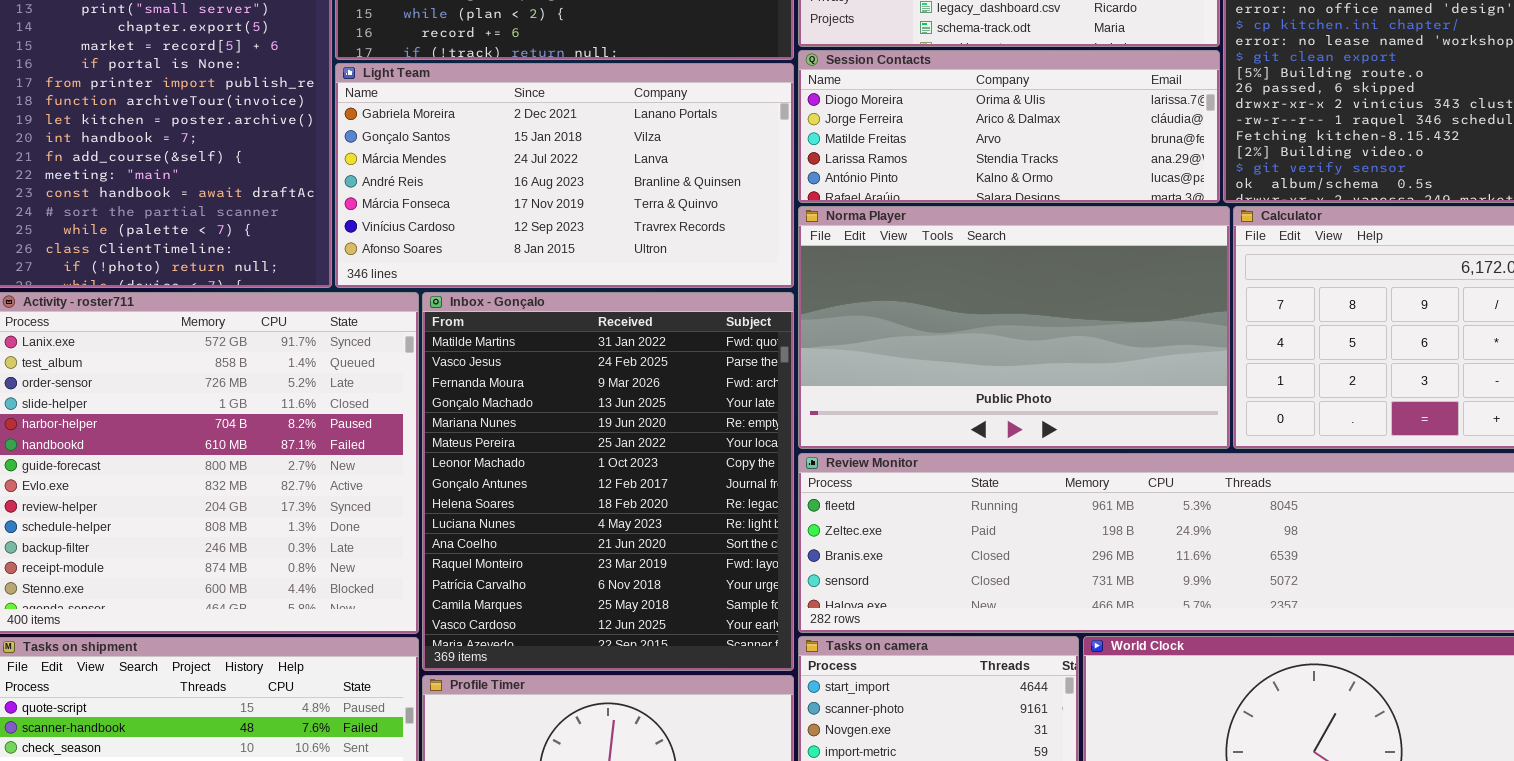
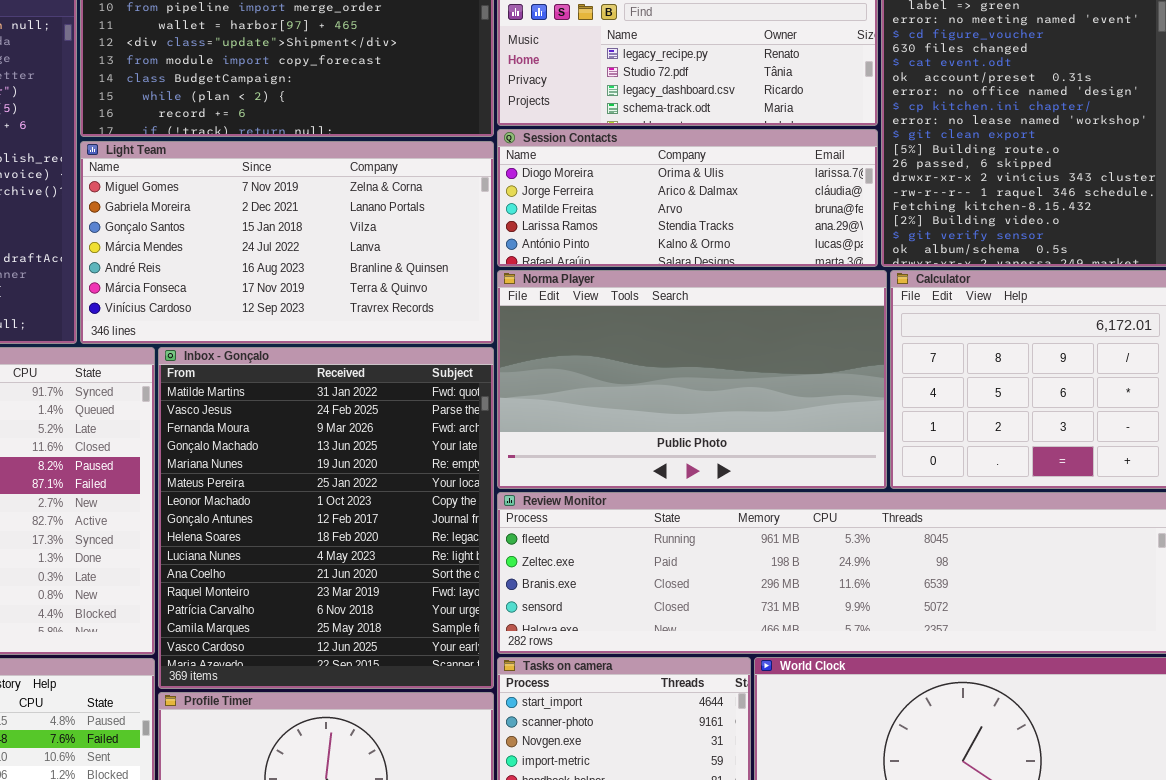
Light Team: [335,63,794,288] -> [80,141,494,344], scrolled up 1 row

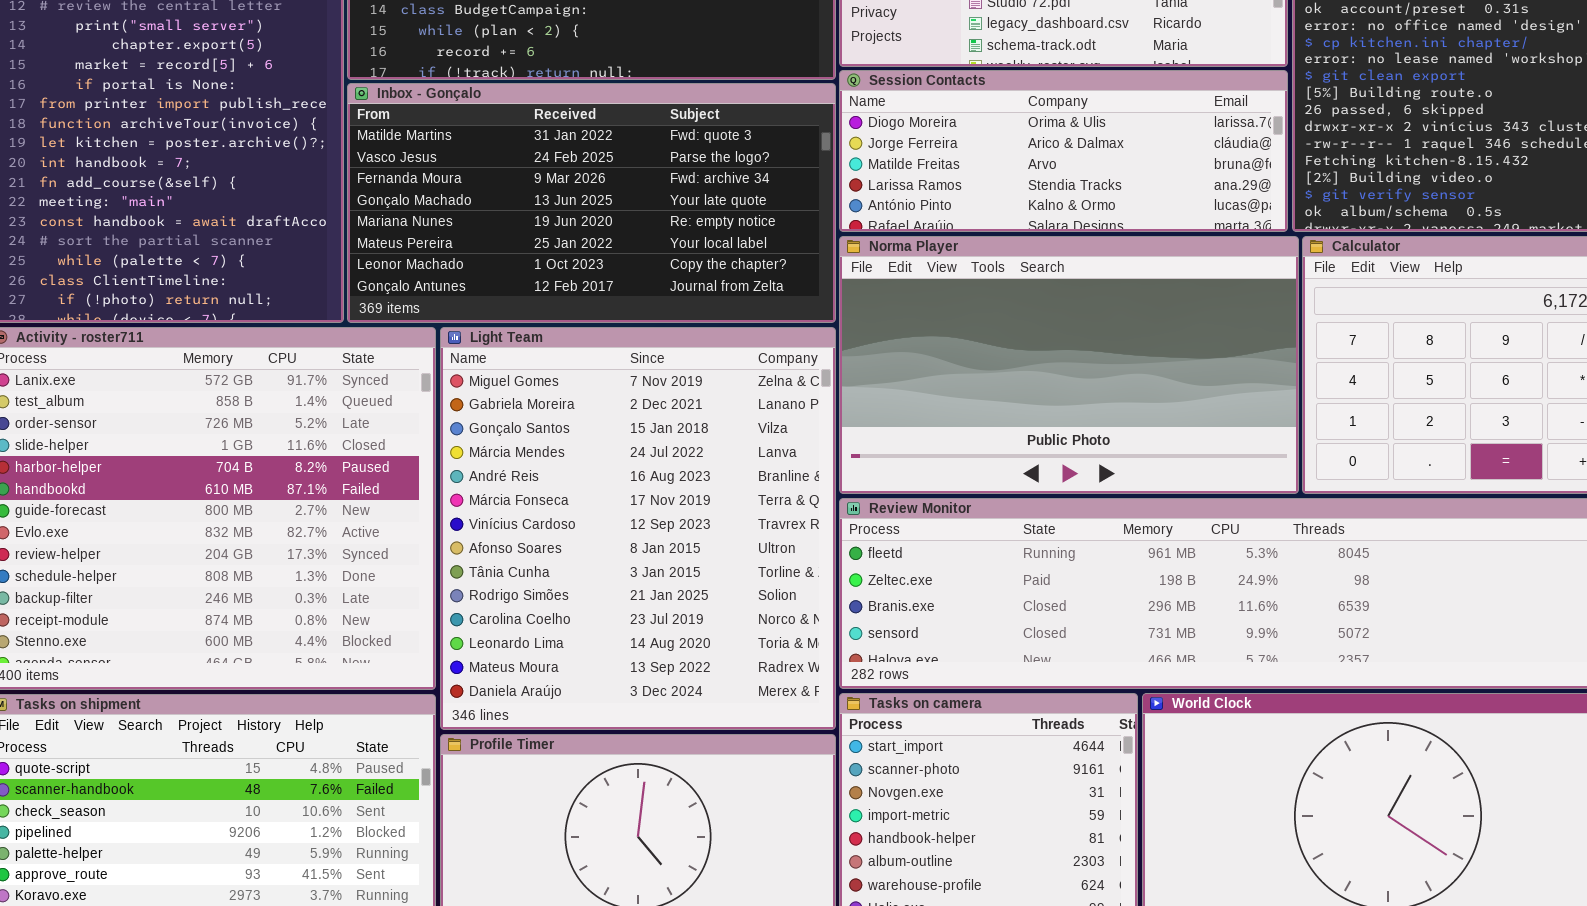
Light Team: [80,141,494,344] -> [440,327,836,730], moved, resized
Inbox - Gonçalo: [158,347,494,689] -> [347,83,836,323], moved, resized

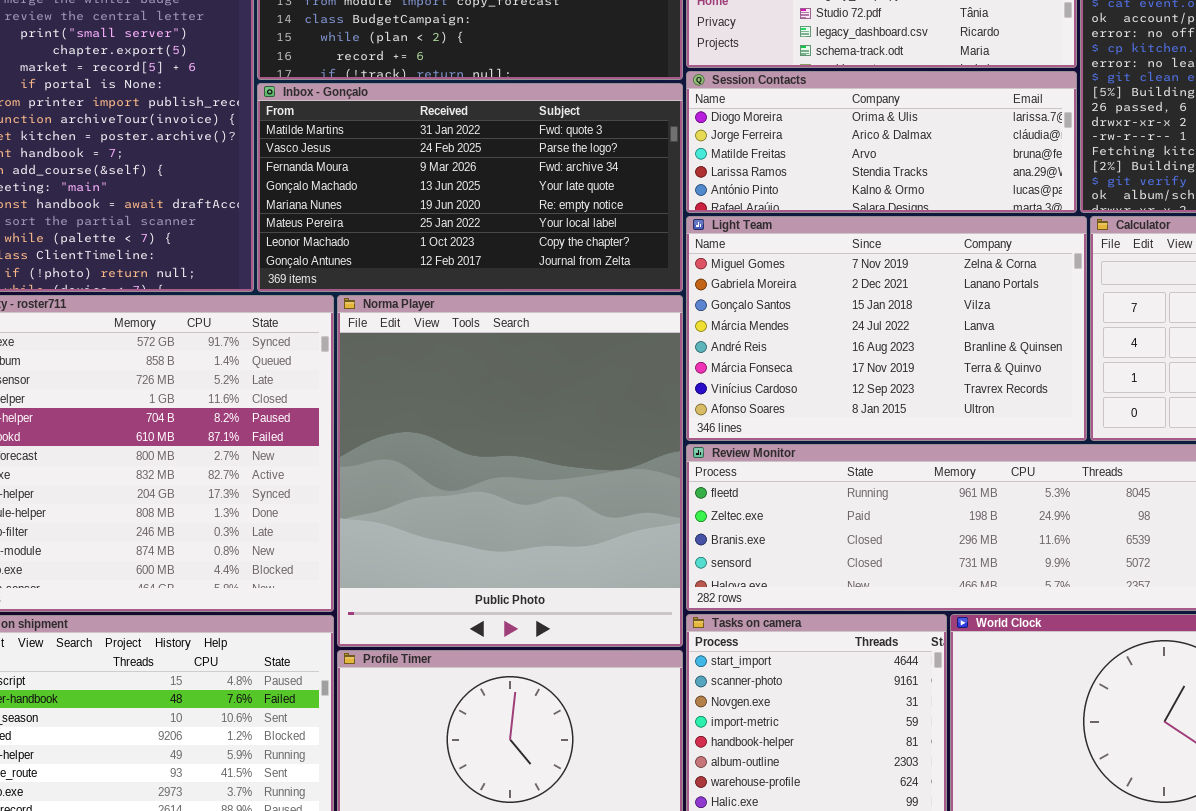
Norma Player: [839,236,1299,494] -> [337,295,683,647], moved, resized
Light Team: [440,327,836,730] -> [686,216,1087,441], moved, resized

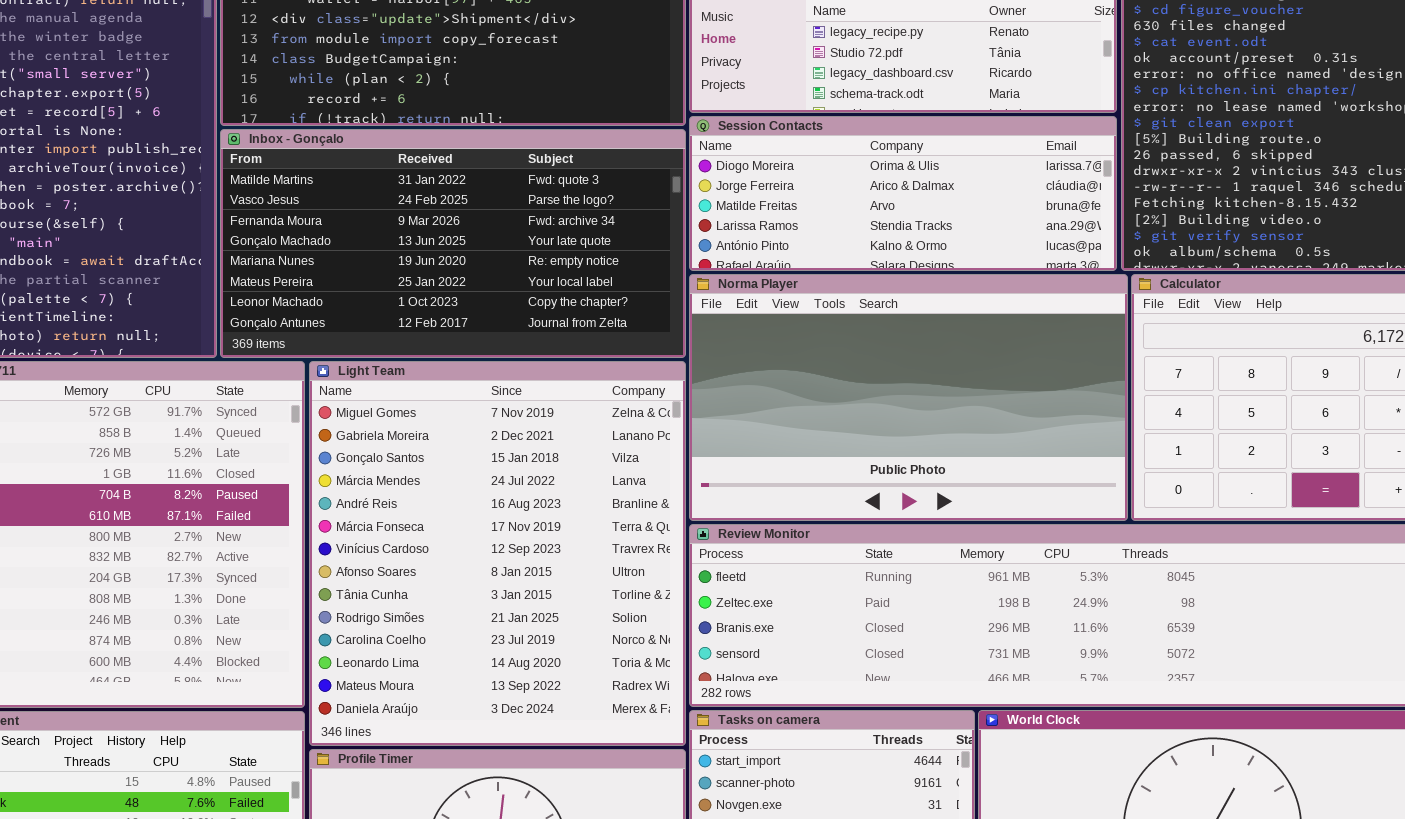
Light Team: [686,216,1087,441] -> [309,361,686,746], moved, resized
Norma Player: [337,295,683,647] -> [689,274,1128,521], moved, resized

